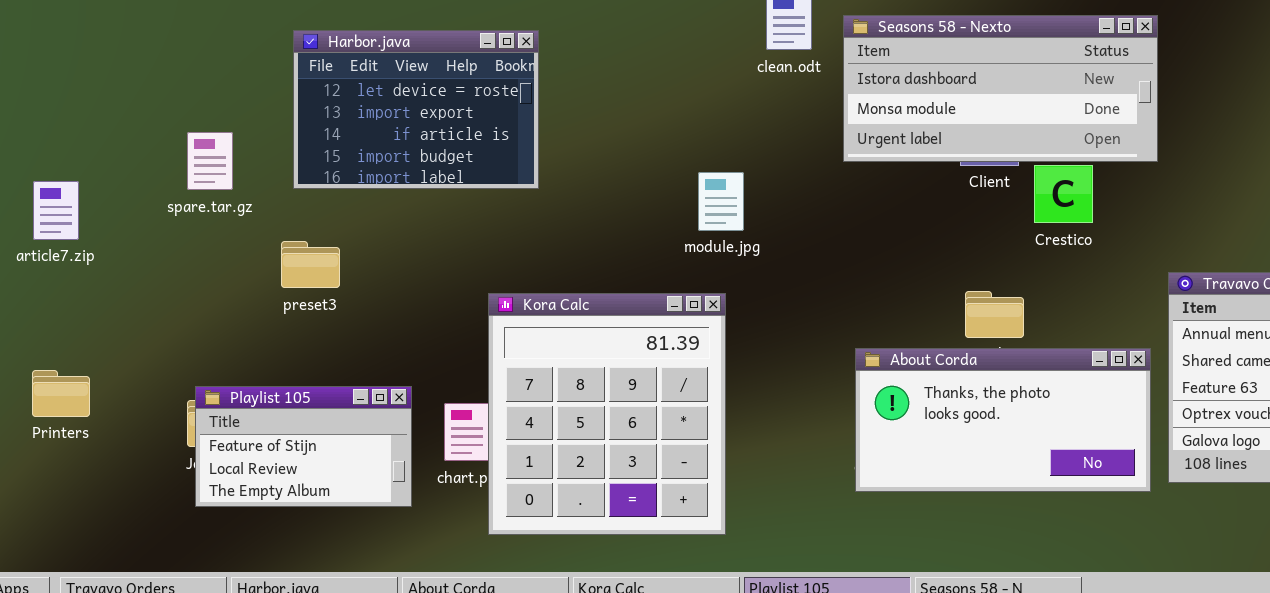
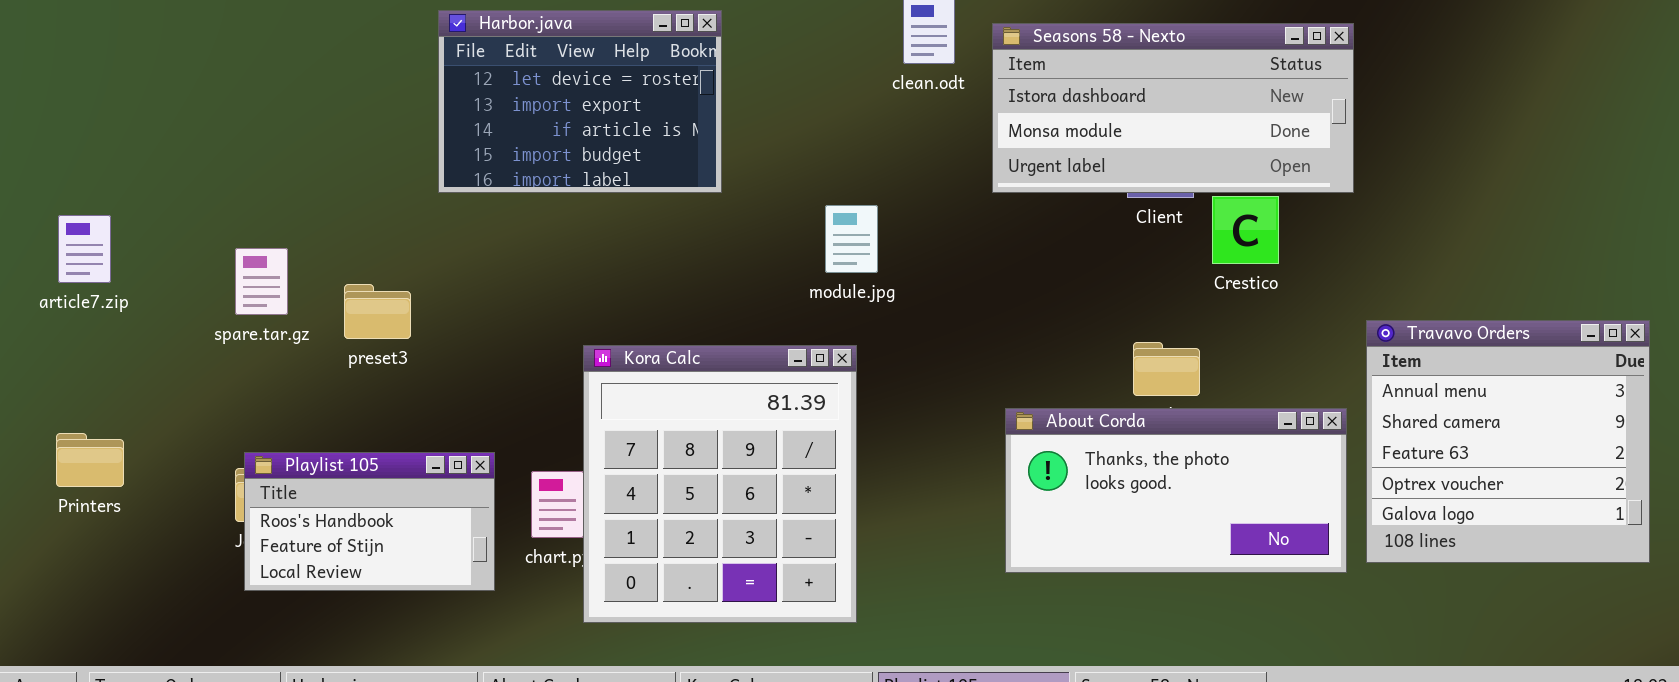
Harbor.java: [293,30,539,189] -> [438,10,722,193], moved
spare.tar.gz: [187,132,233,190] -> [235,248,288,315], moved
Playlist 105: [195,386,412,507] -> [244,452,495,591], scrolled up 1 row

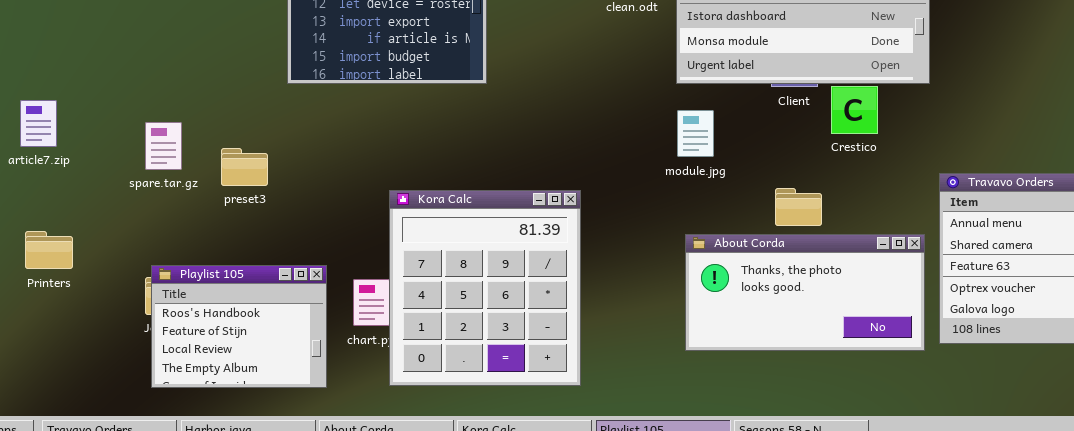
module.jpg: [825,205,878,273] -> [677,110,714,157], moved
Printers: [56,433,124,487] -> [25,231,73,269], moved
Playlist 105: [244,452,495,591] -> [151,265,327,388], resized

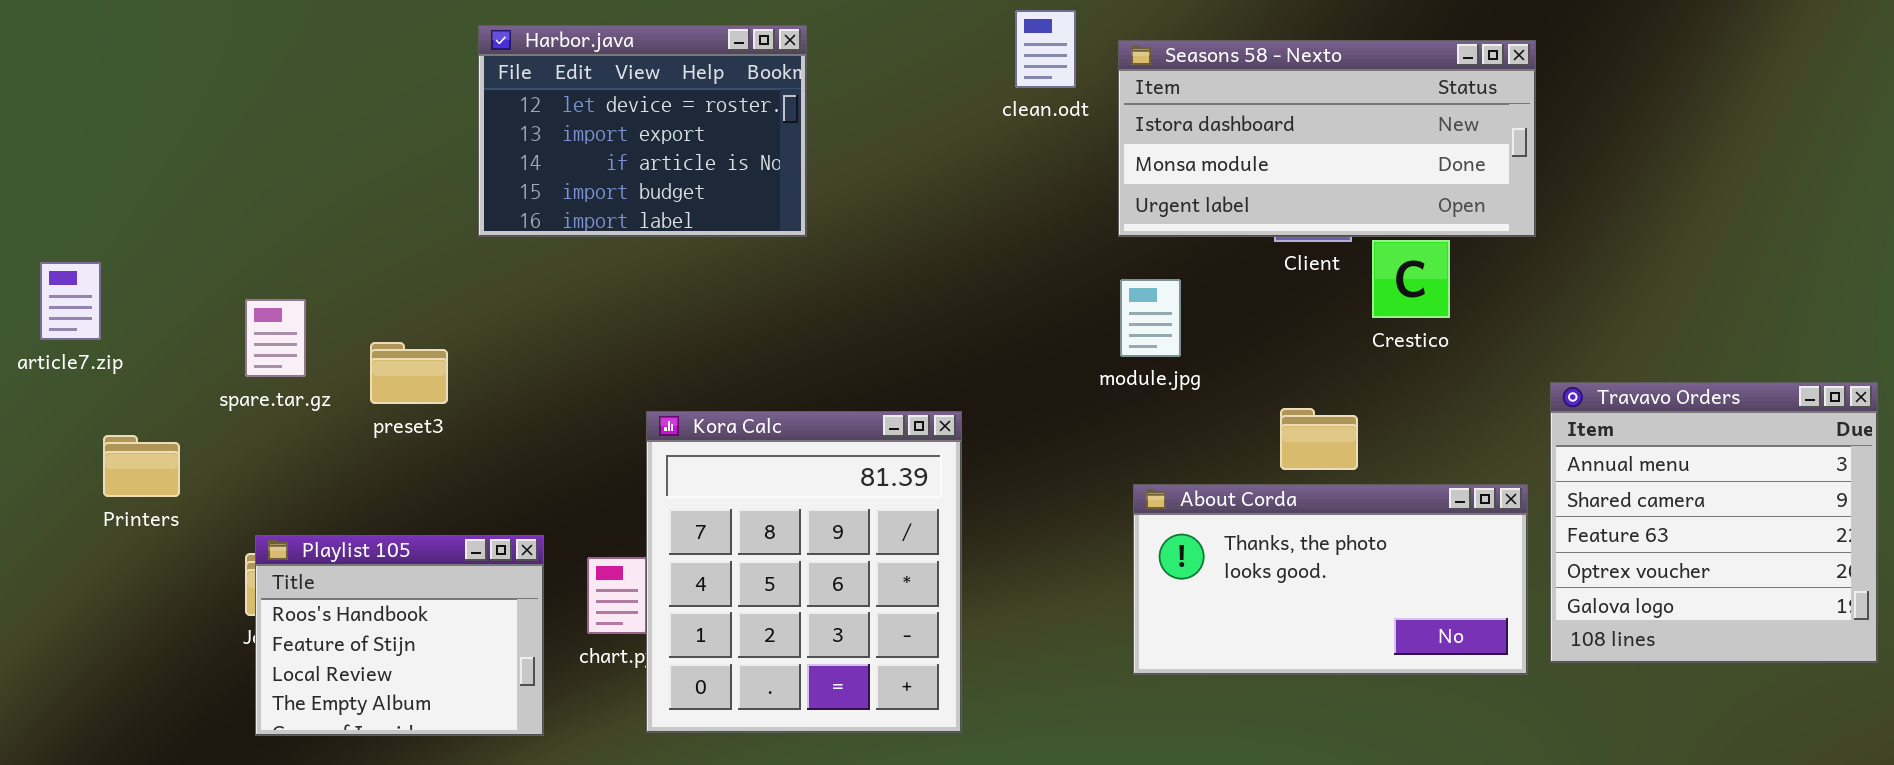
Printers: [25,231,73,269] -> [103,435,180,497], moved

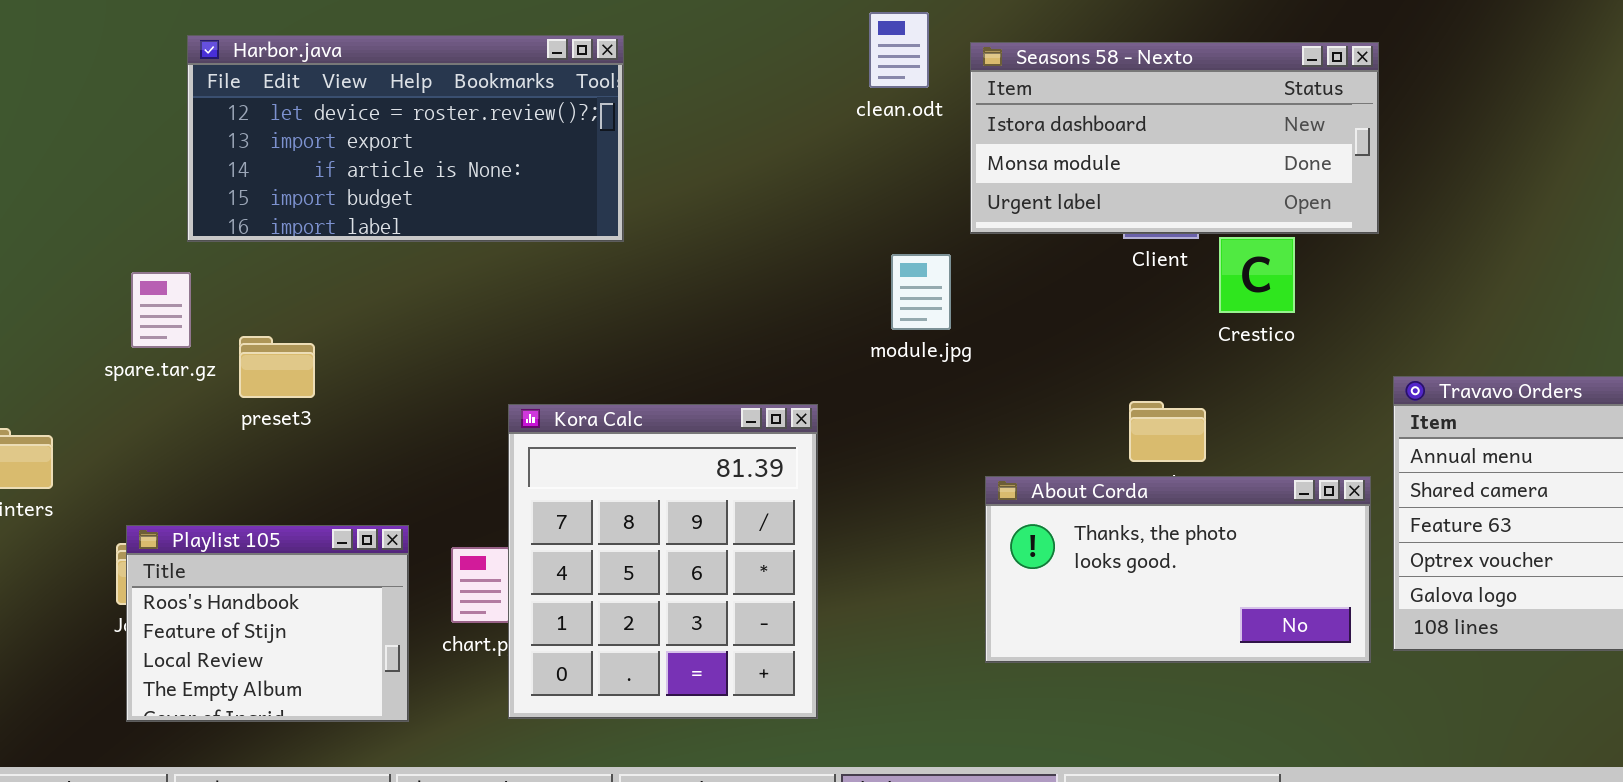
Harbor.java: [478,25,807,237] -> [187,35,624,242], moved, resized
module.jpg: [1120,279,1181,357] -> [891,254,951,330], moved
spare.tar.gz: [245,299,306,377] -> [131,272,191,348], moved

